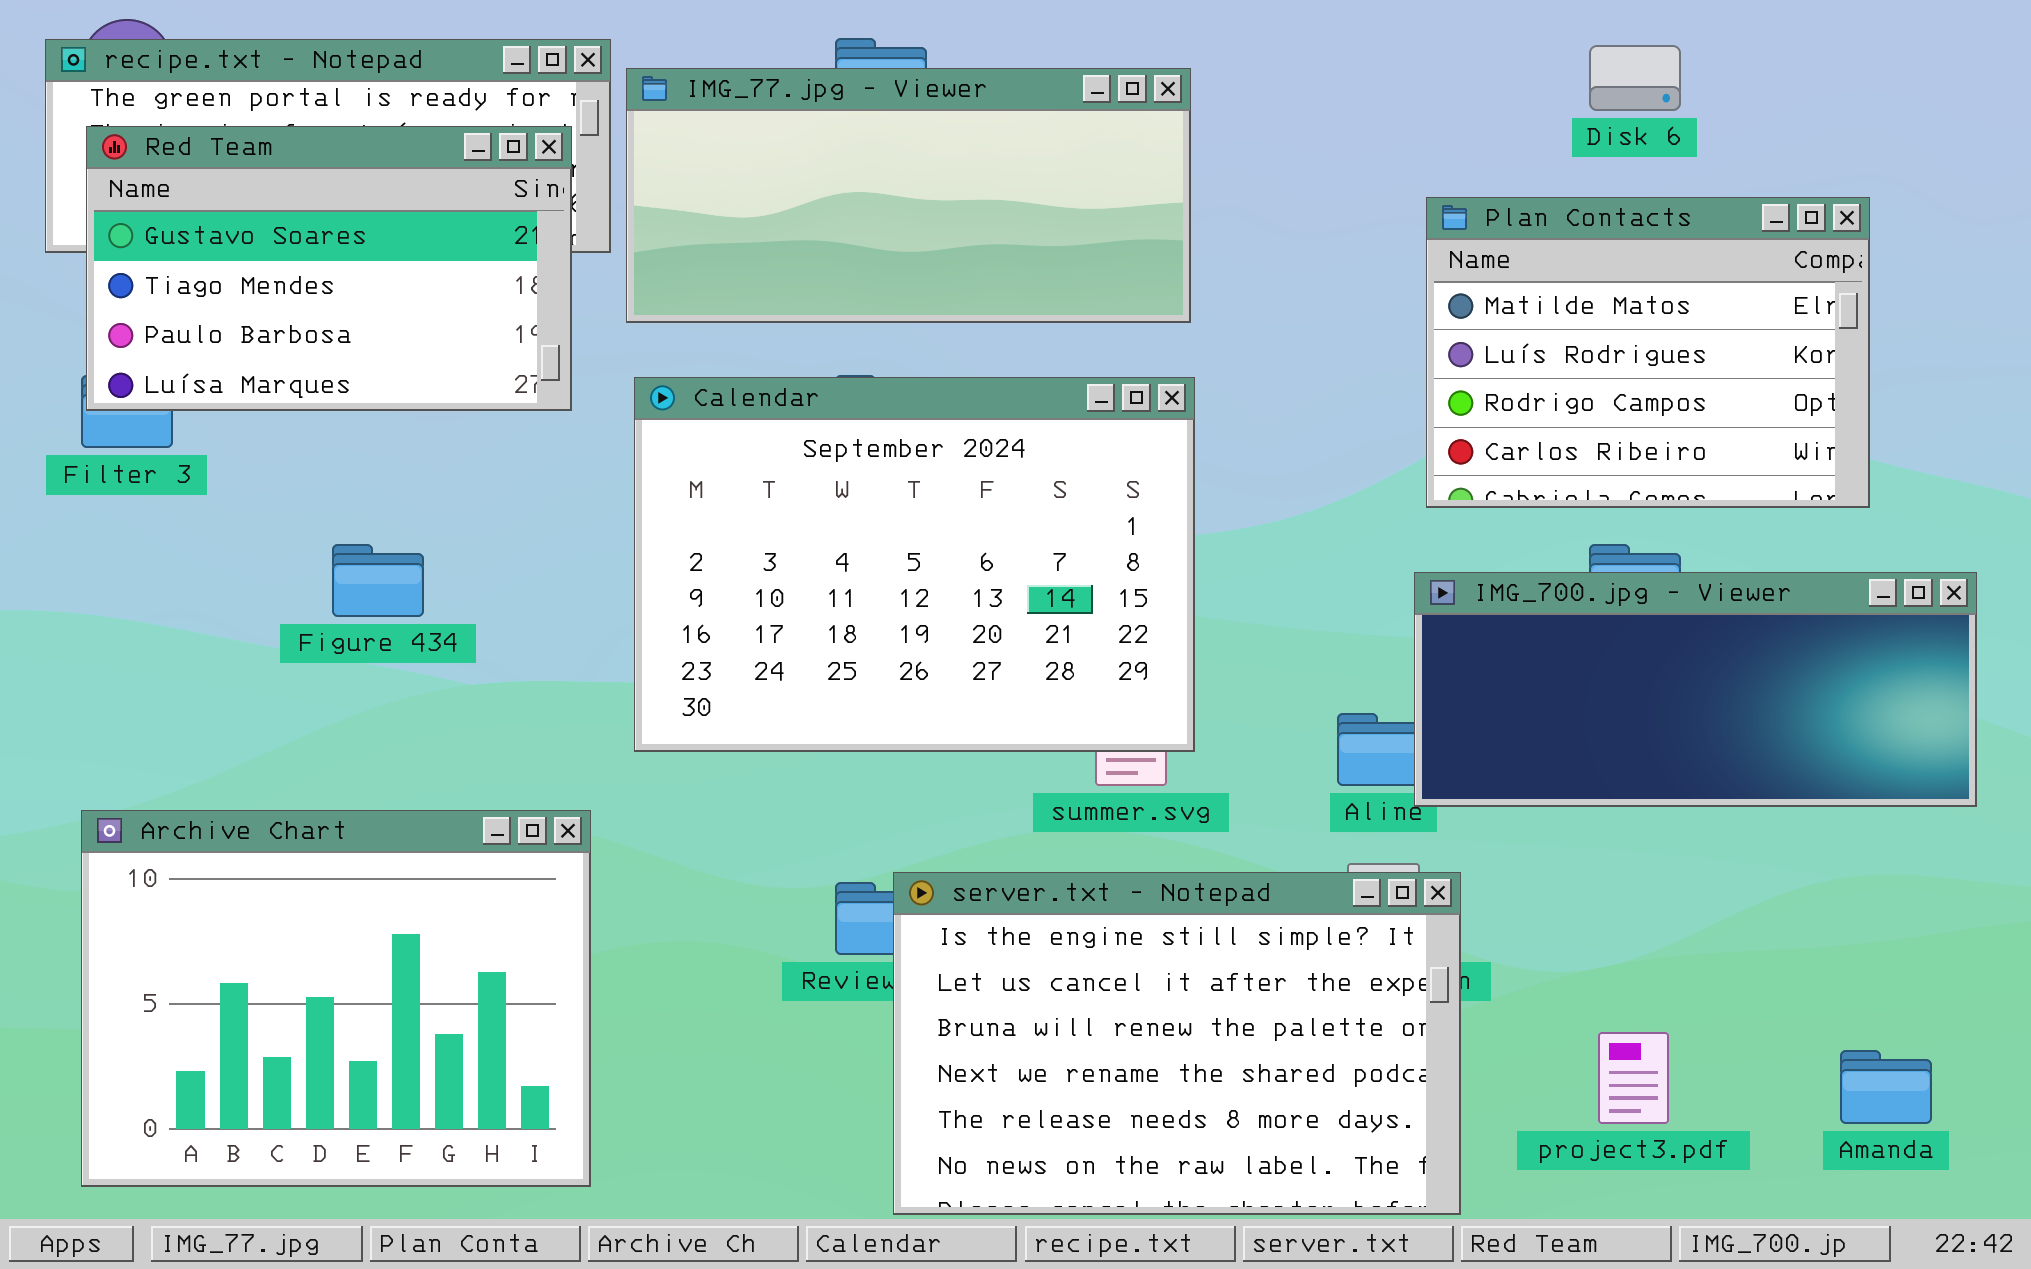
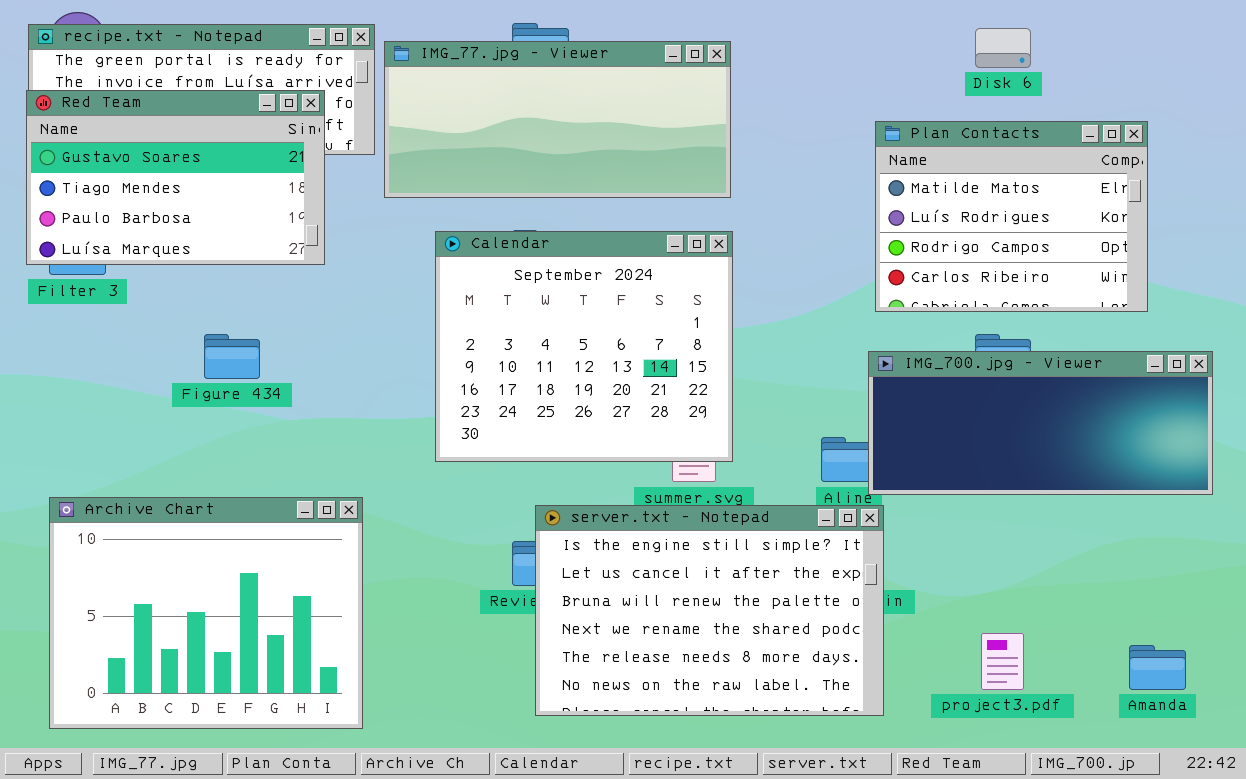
Red Team: [86,126,572,411] -> [26,90,325,265], moved
Calendar: [634,377,1195,752] -> [435,231,733,462], resized
server.txt - Notepad: [893,872,1461,1215] -> [535,505,884,716], moved

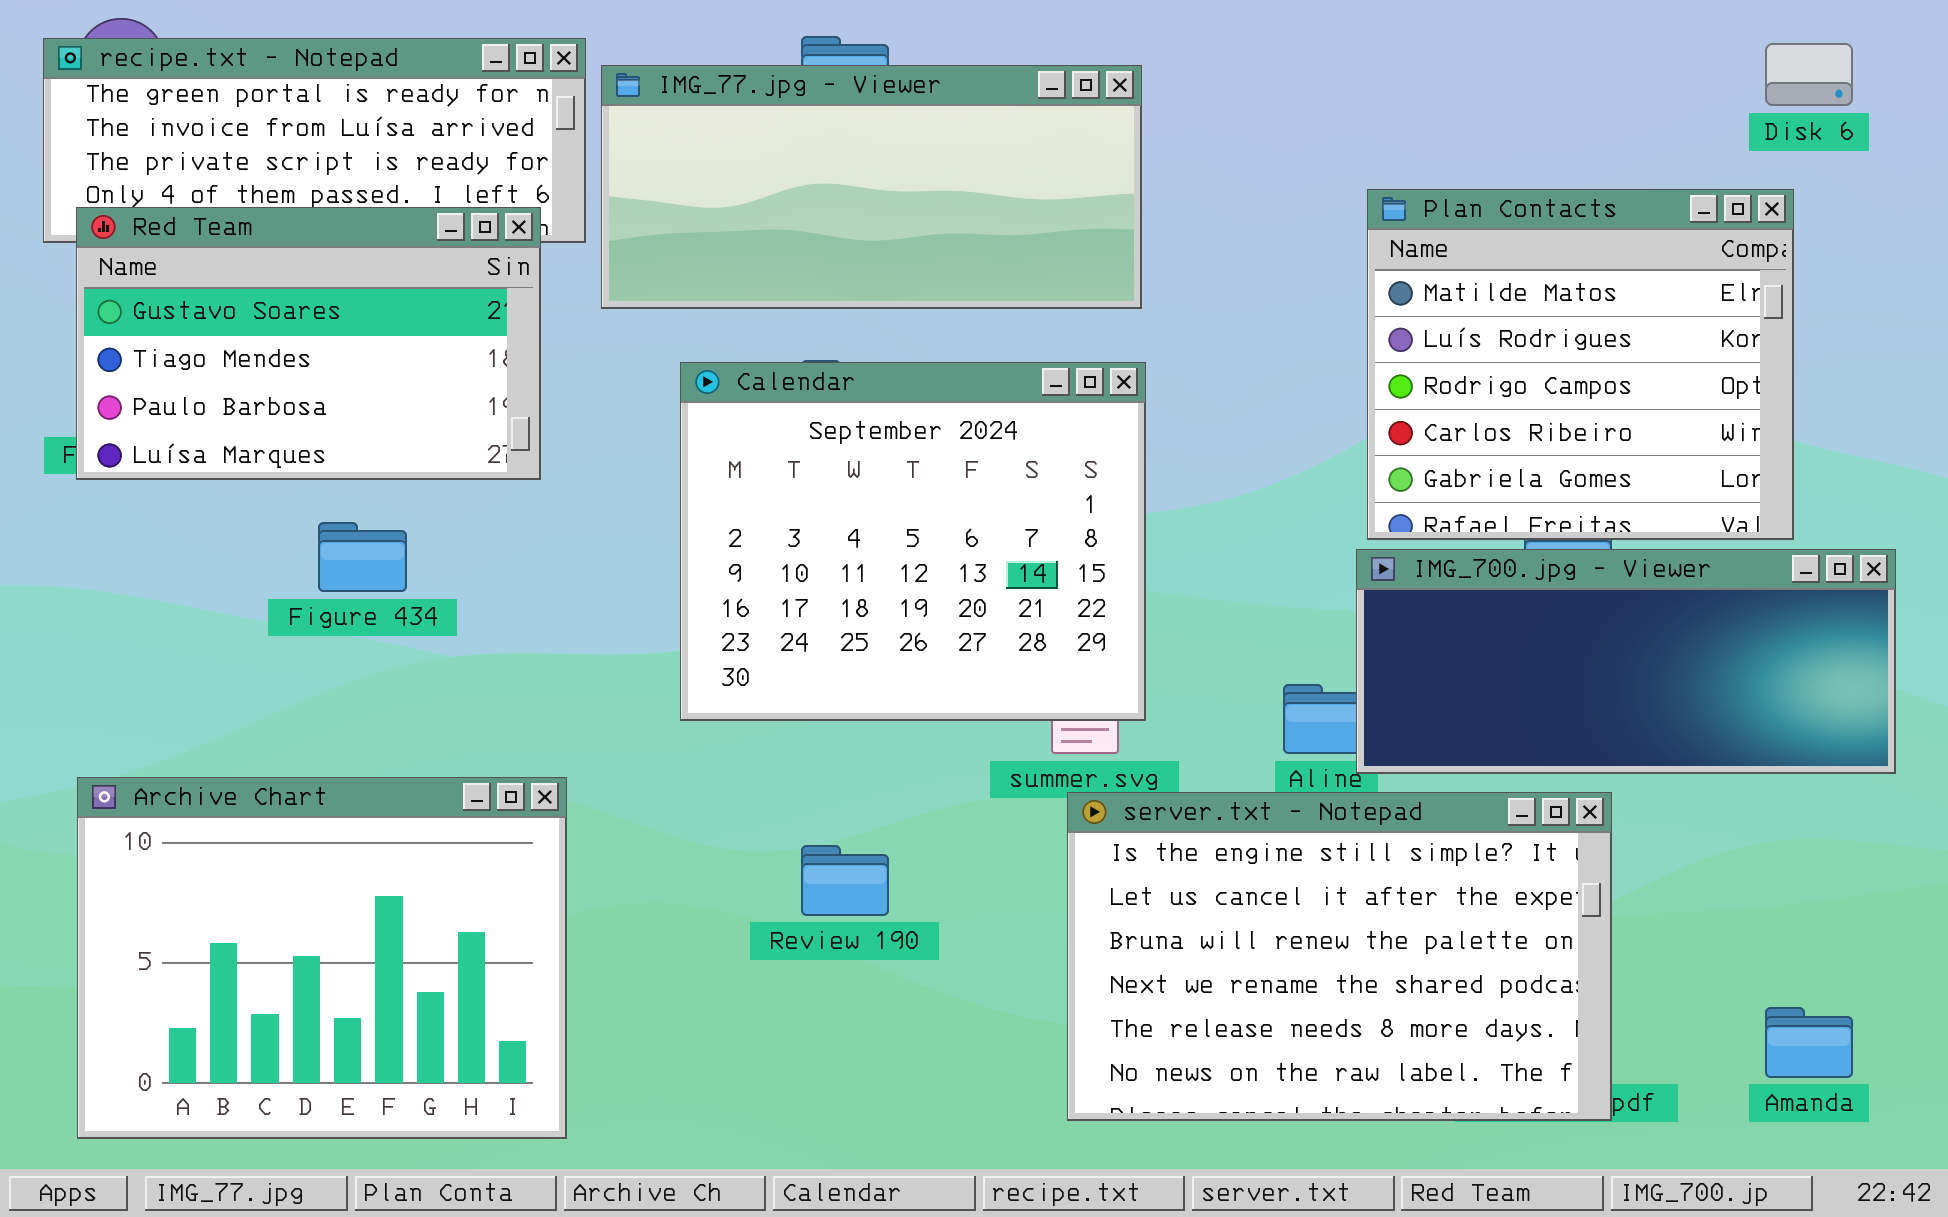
Disk 6: [975,28,1031,68] -> [1765,43,1853,106], moved
Red Team: [26,90,325,265] -> [76,207,541,480], moved
Plan Contacts: [875,121,1148,312] -> [1367,189,1794,540], resized
server.txt - Notepad: [535,505,884,716] -> [1067,792,1612,1121], moved

